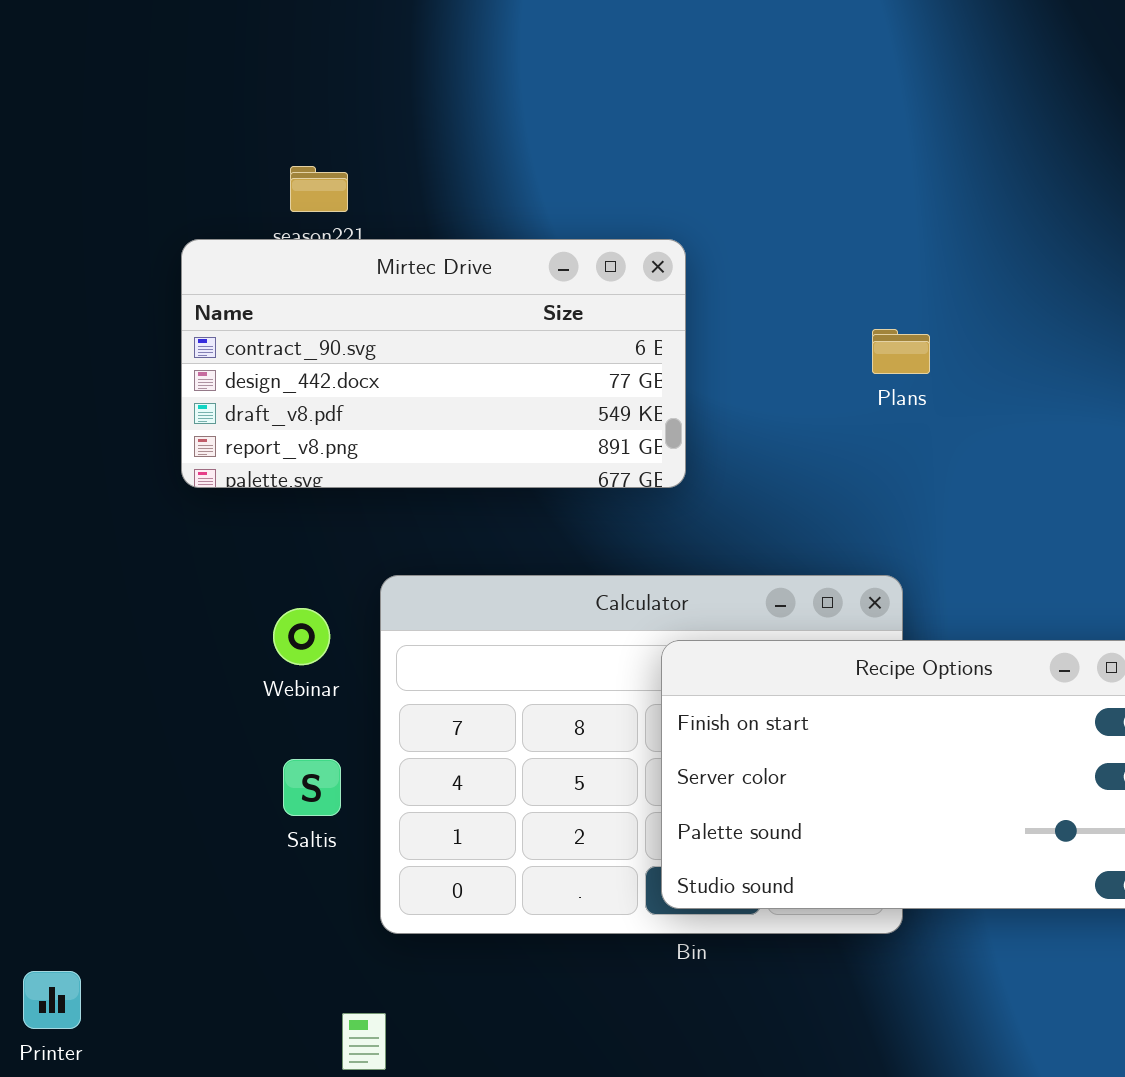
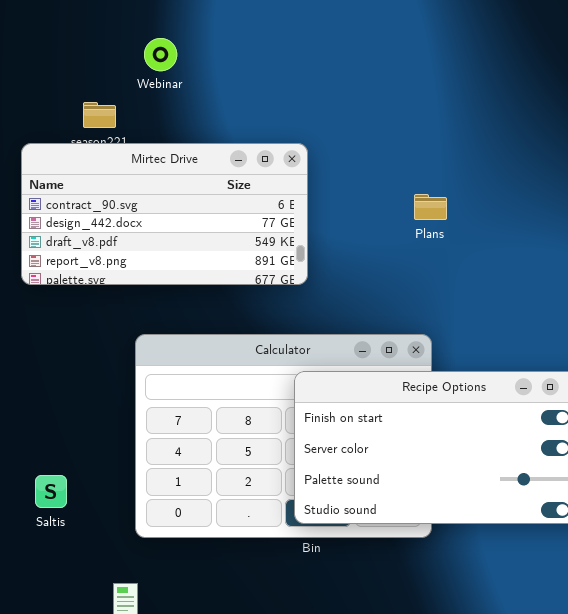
Webinar: [273,608,330,665] -> [144,38,177,71], moved
Saltis: [283,759,341,816] -> [35,475,67,508], moved

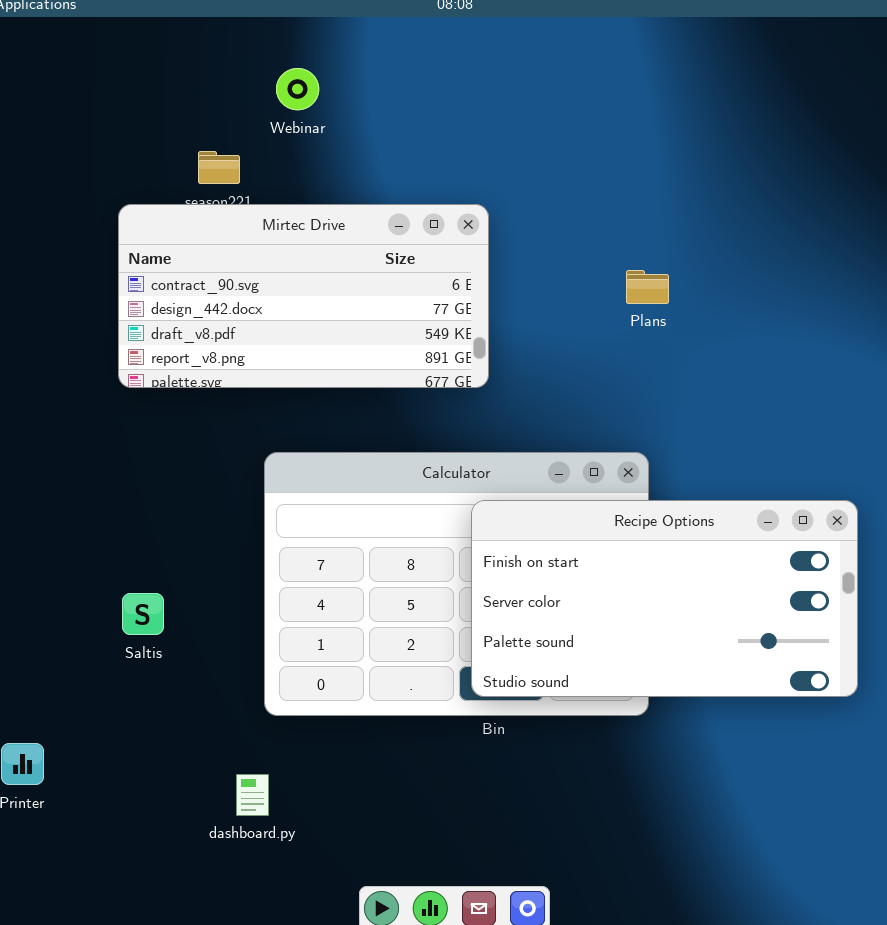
Saltis: [35,475,67,508] -> [122,593,164,635], moved

